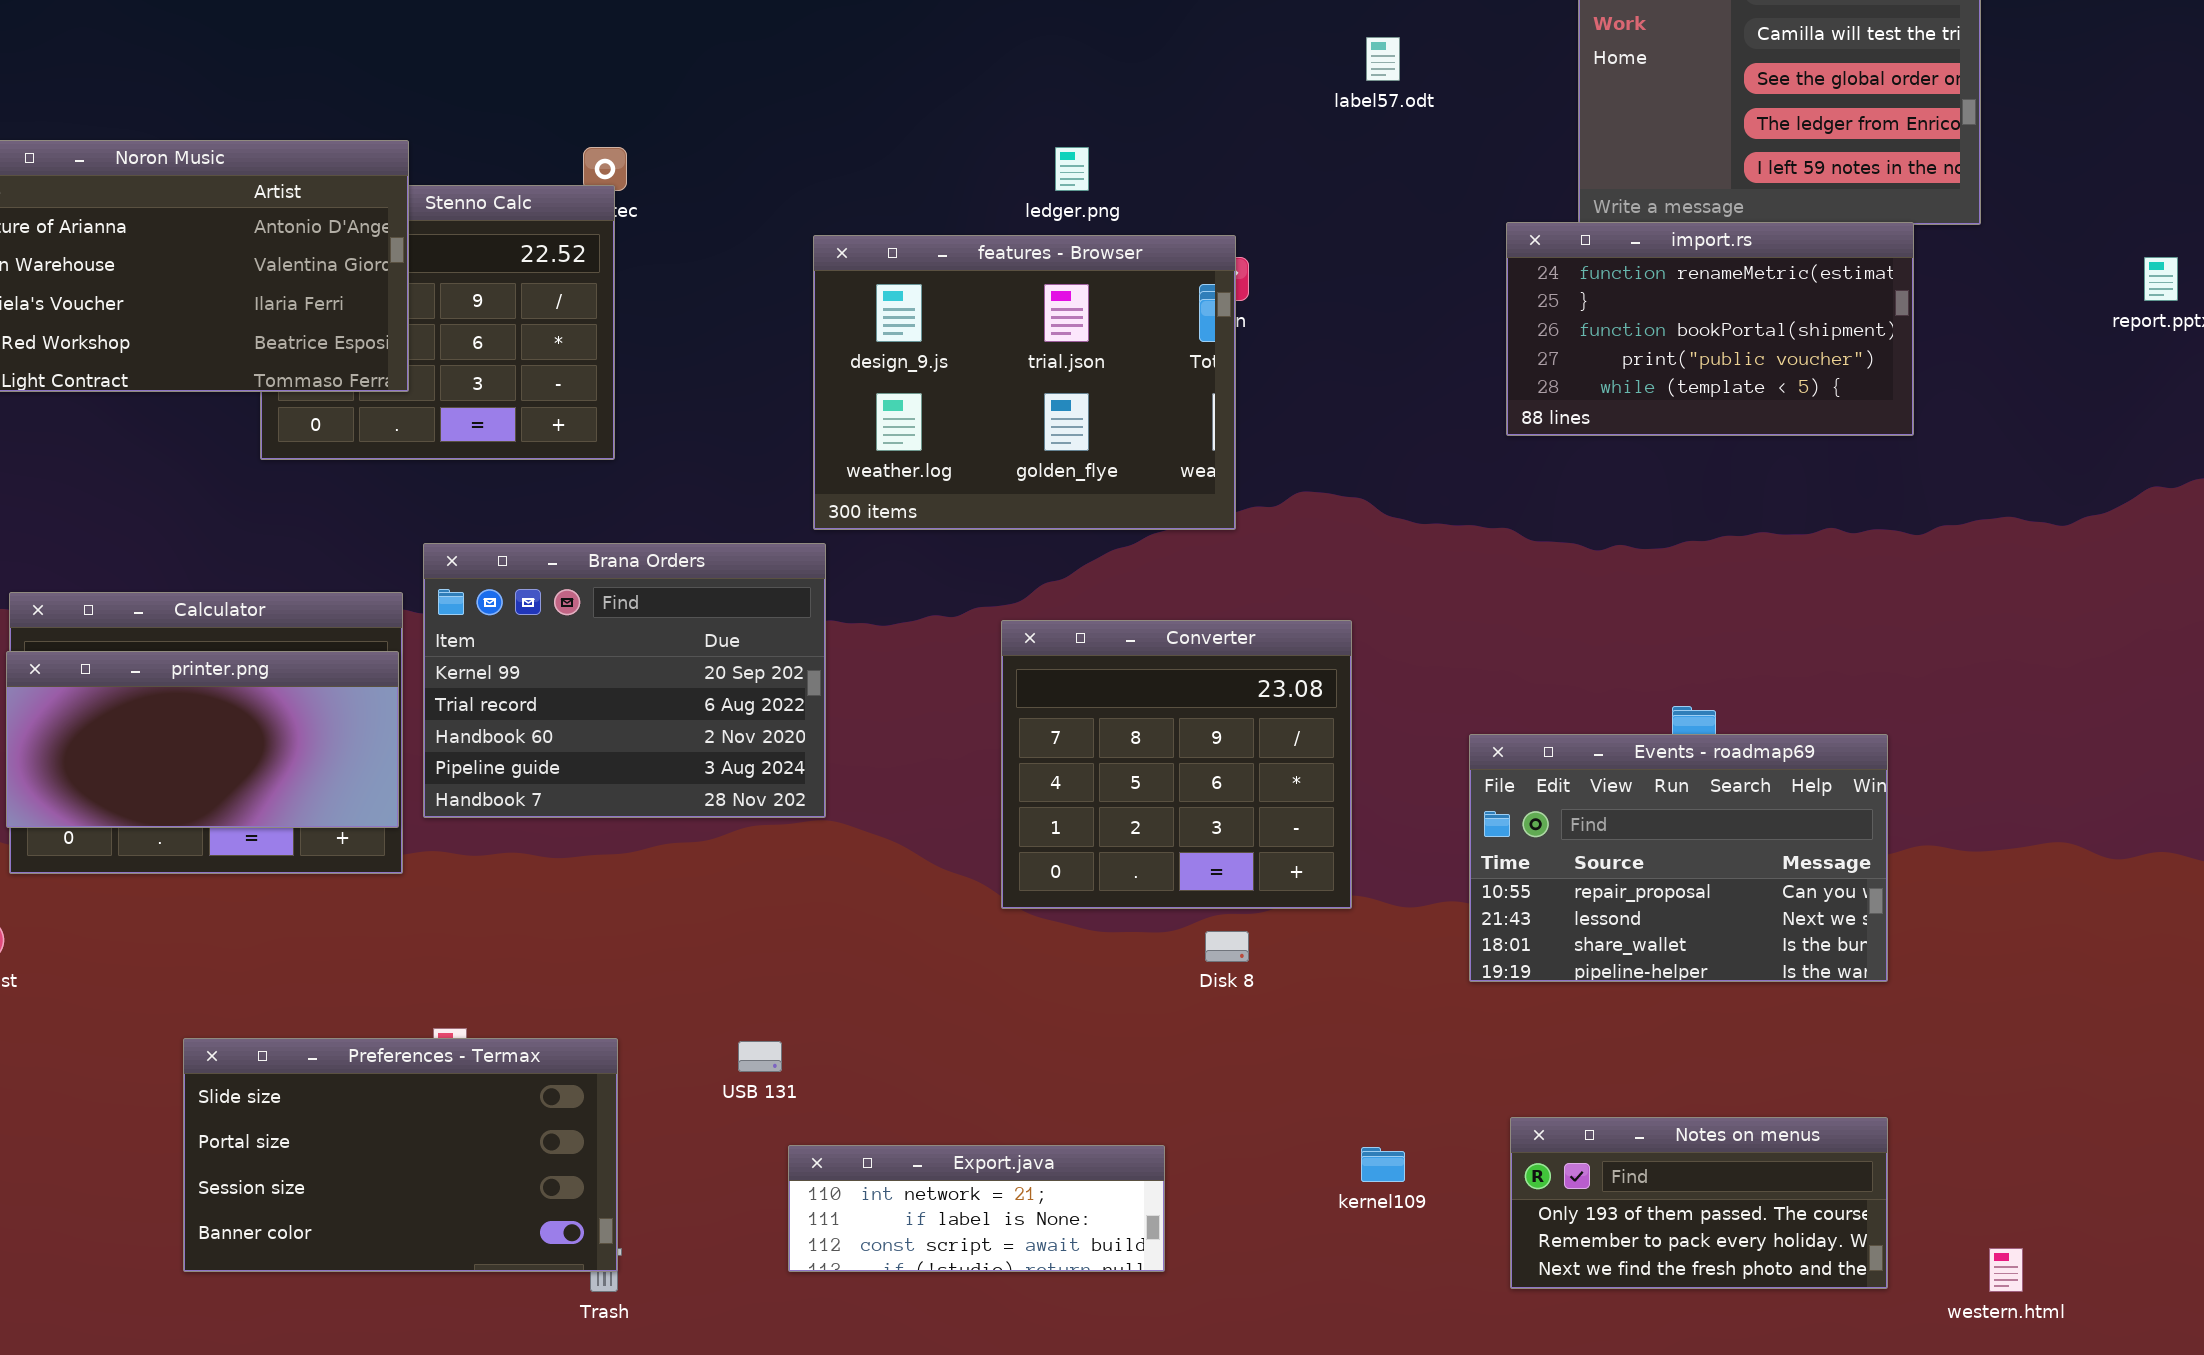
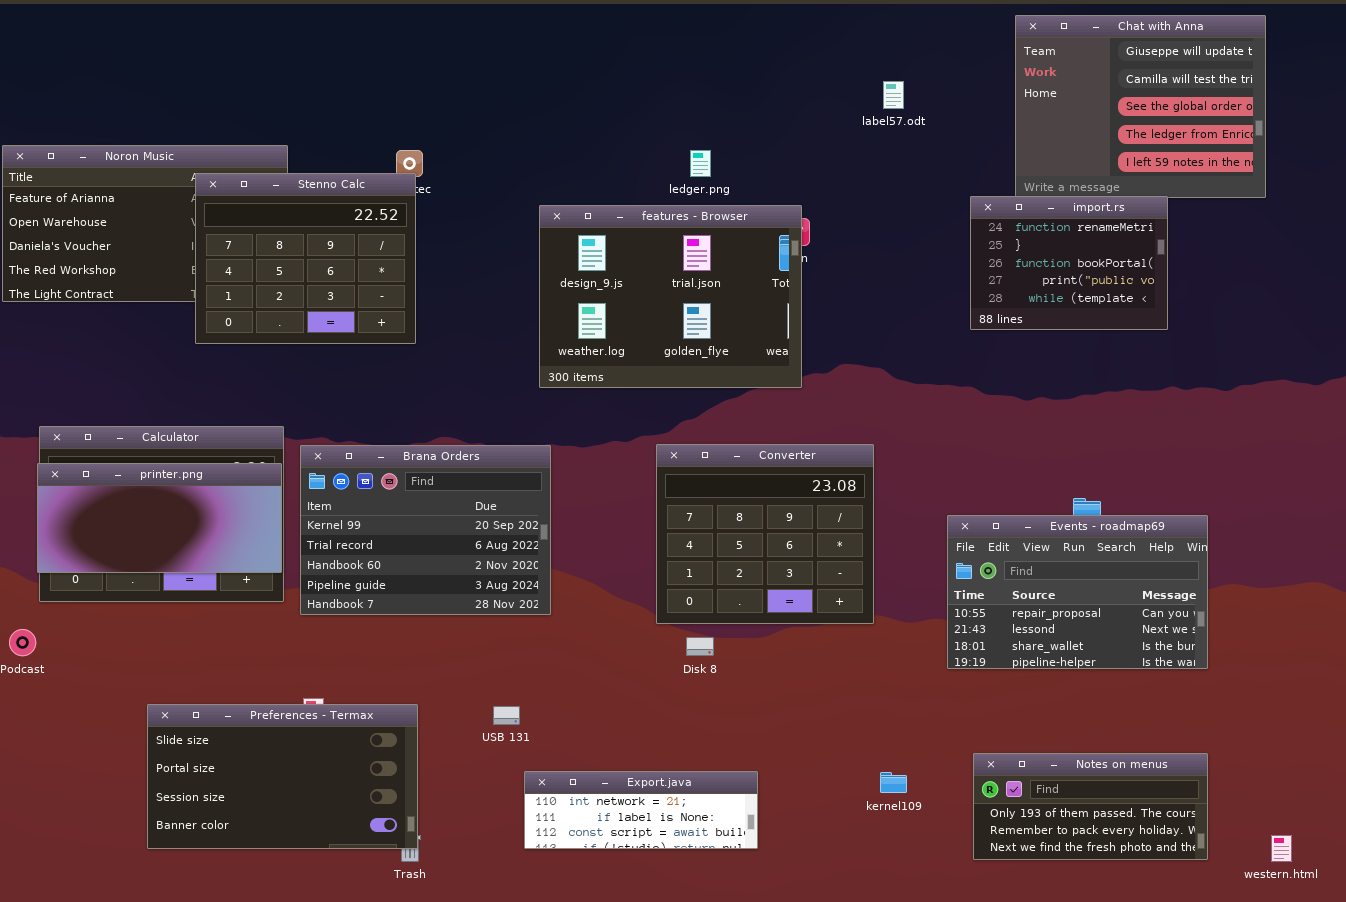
Stenno Calc: [260,185,615,460] -> [195,173,416,344], raised
import.rs: [1506,222,1914,436] -> [970,196,1168,330], resized
Brana Orders: [423,543,826,818] -> [300,445,551,615], moved
Disk 8: [1205,931,1249,962] -> [686,637,714,656], moved

